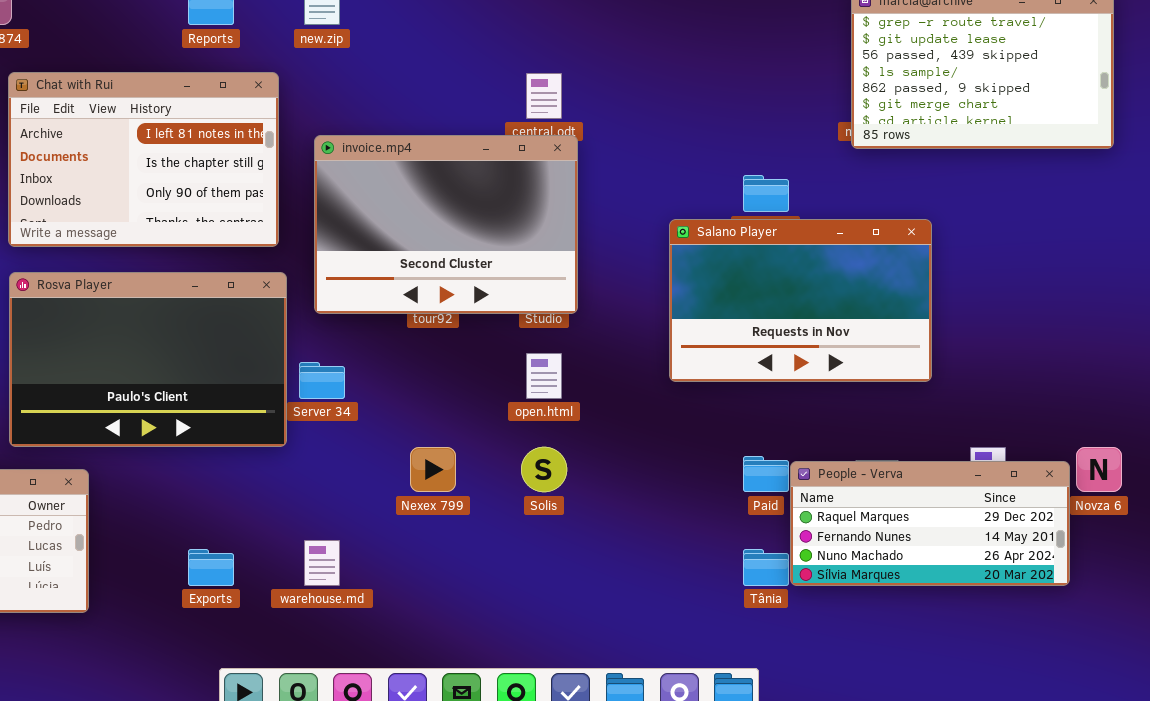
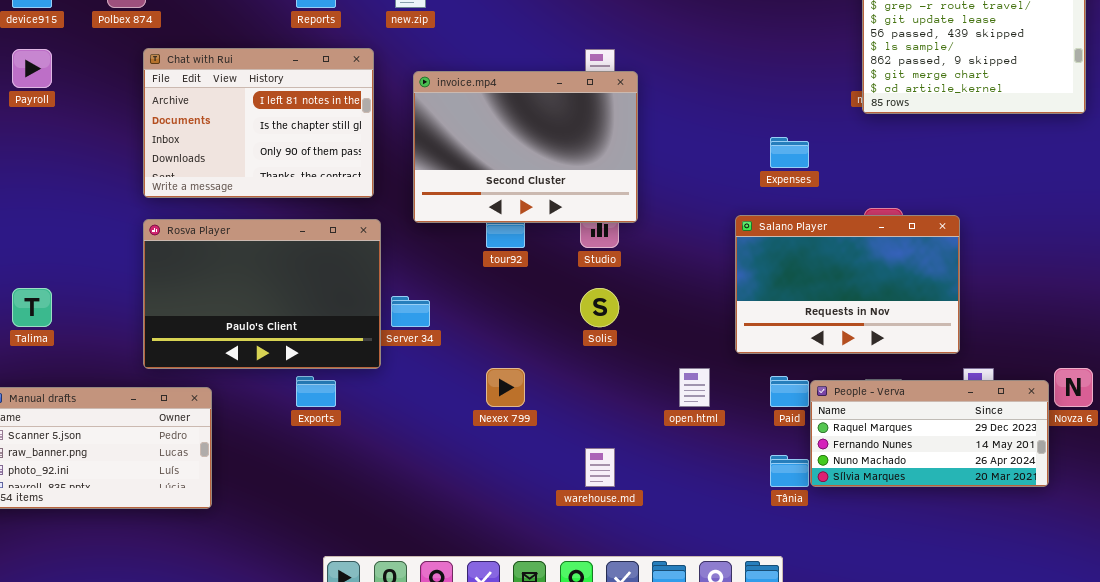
invoice.mp4: [314,135,578,314] -> [413,71,638,223], moved
Salano Player: [669,219,932,382] -> [735,215,960,354], moved
open.html: [526,353,562,399] -> [679,368,710,407], moved
Solis: [521,447,567,492] -> [580,288,619,327], moved
warehouse.md: [304,540,340,586] -> [585,448,615,487], moved
Exports: [188,549,234,586] -> [296,376,336,407], moved

